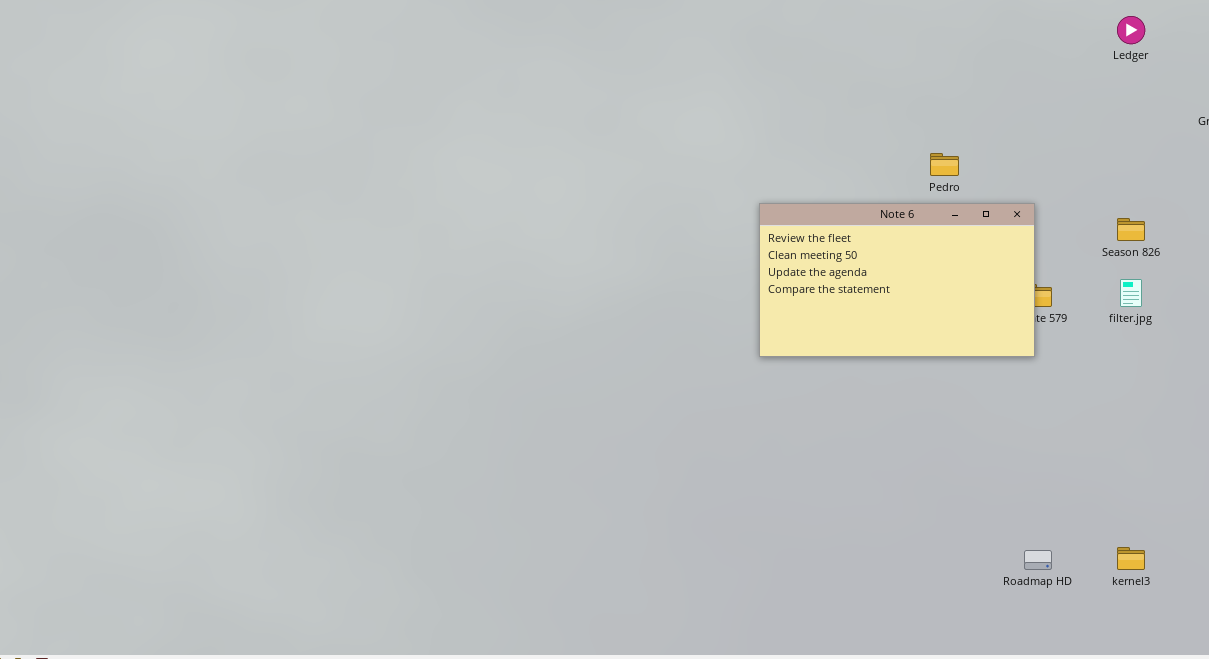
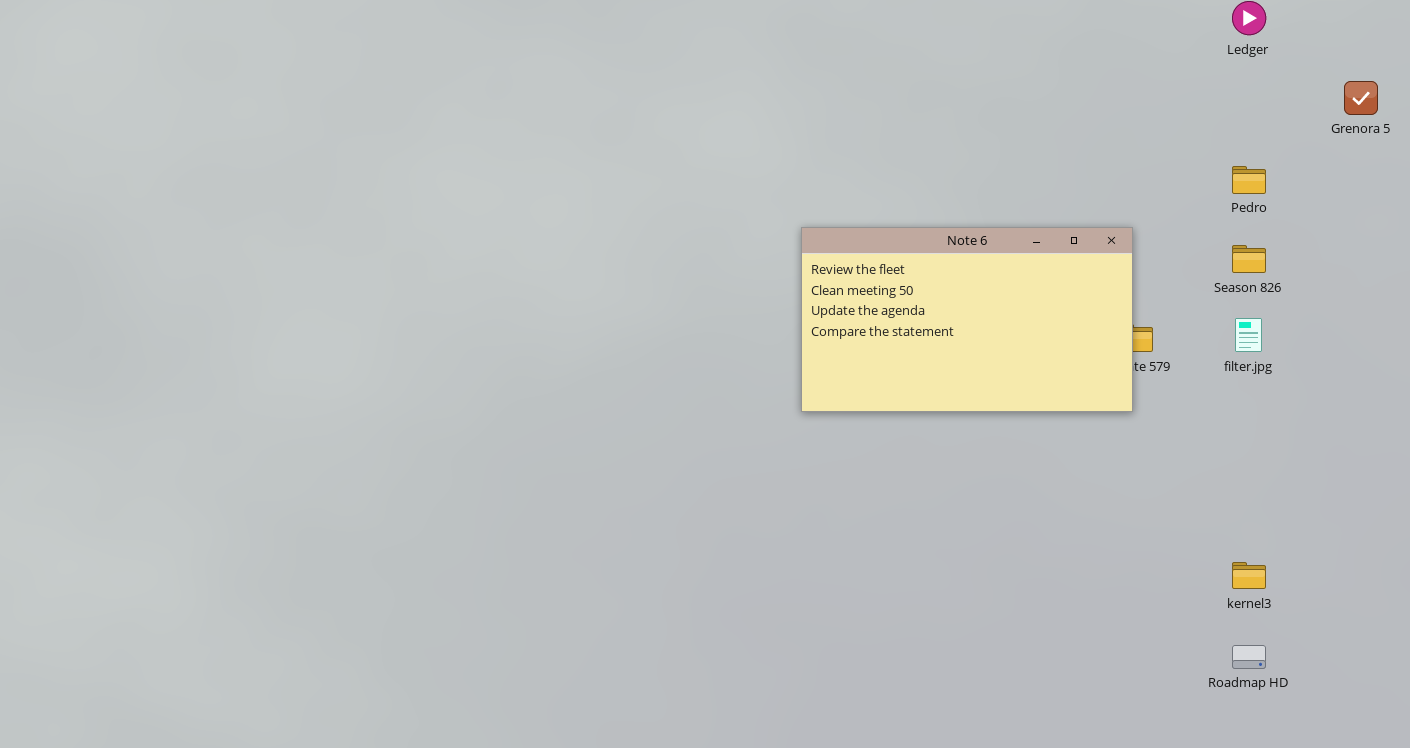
Pedro: [930,153,959,176] -> [1232,166,1266,194], moved
kernel3: [1117,547,1145,570] -> [1232,562,1266,589], moved
Roadmap HD: [1024,550,1052,570] -> [1232,645,1266,669], moved

